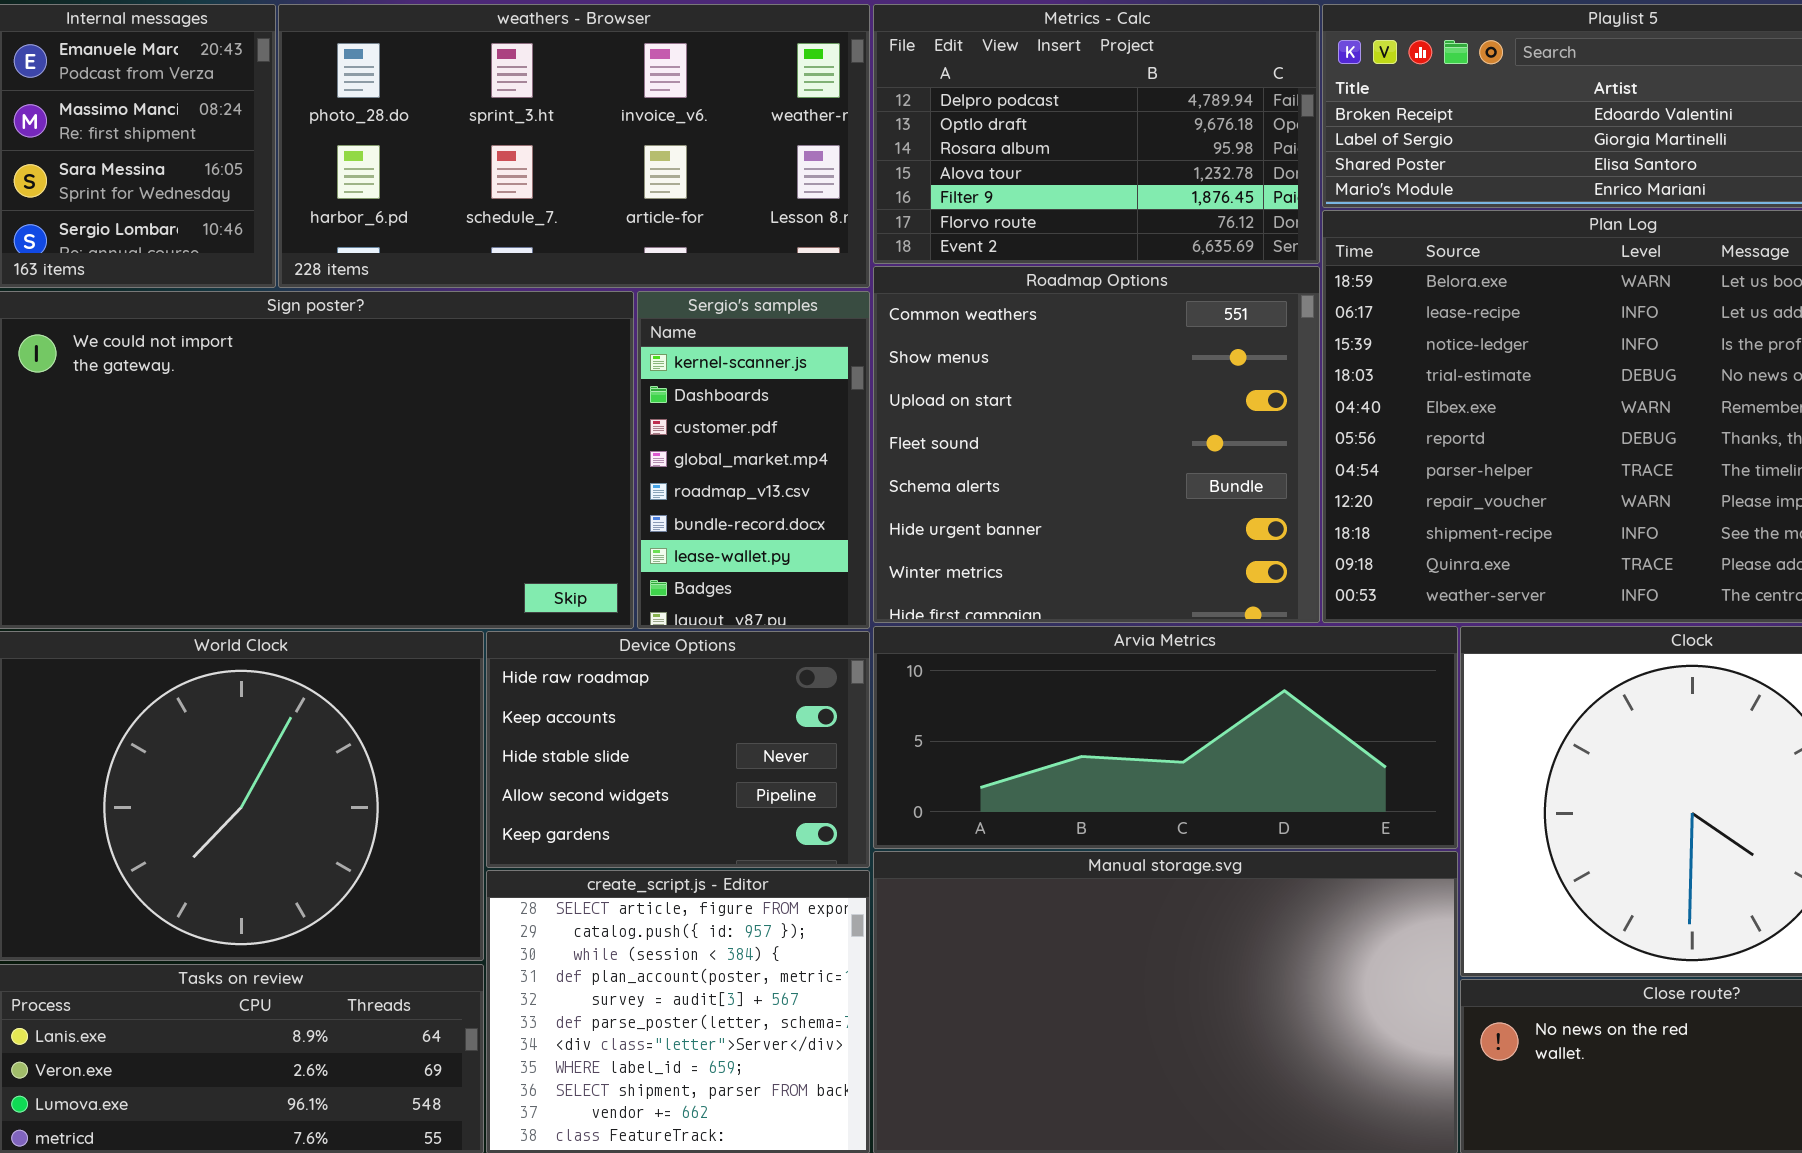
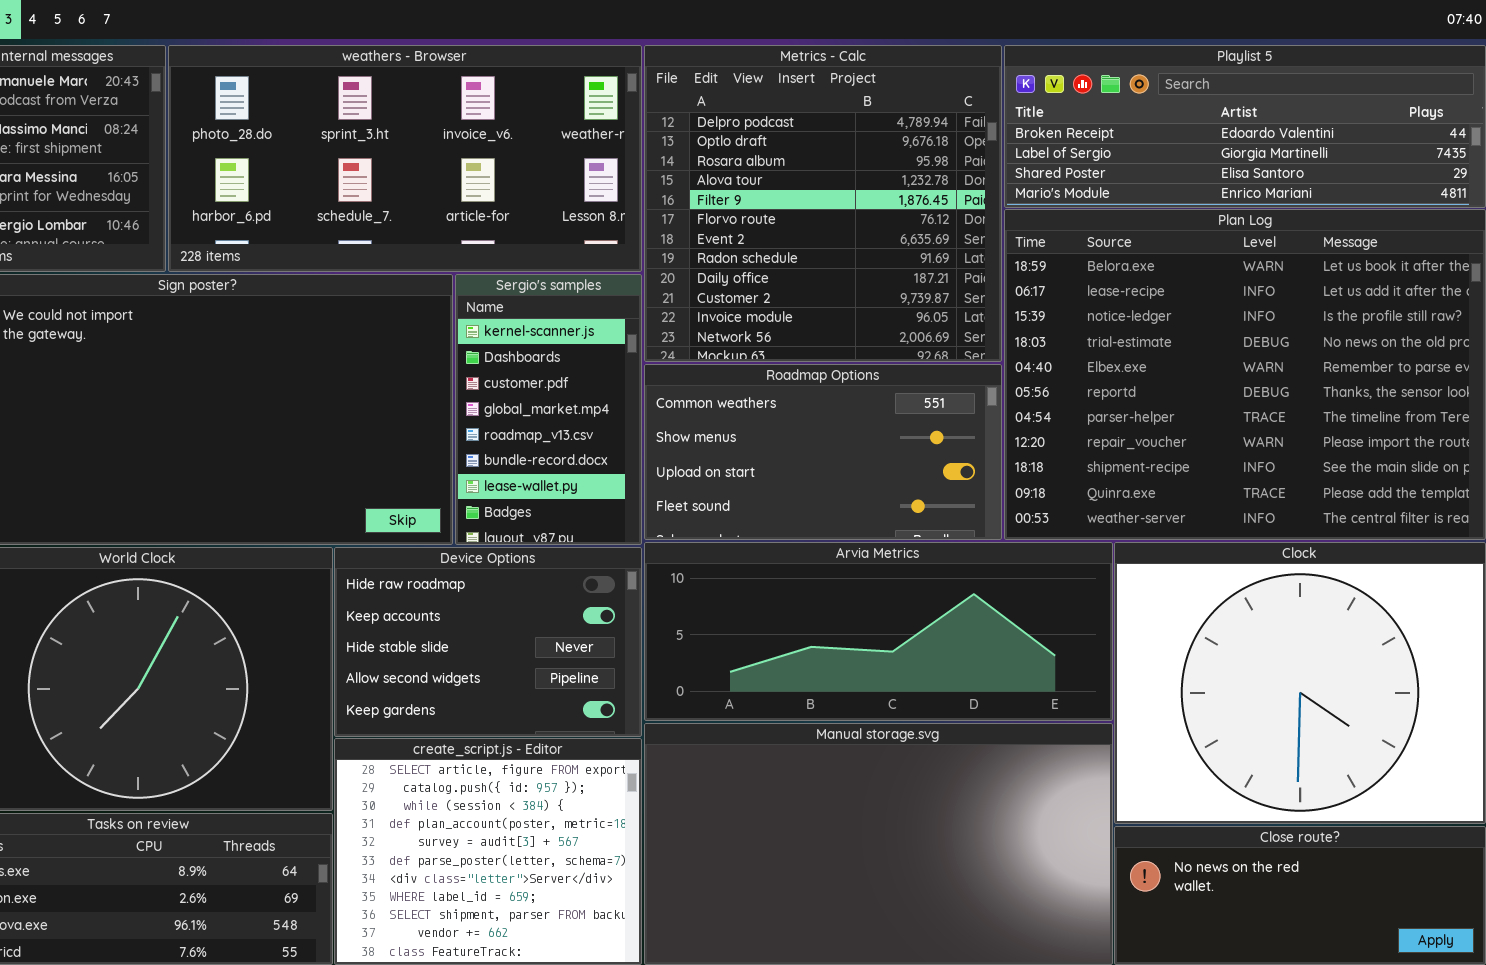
Metrics - Calc: [873,4,1320,264] -> [644,45,1002,362], resized
Roadmap Options: [873,266,1320,623] -> [644,364,1002,540], resized

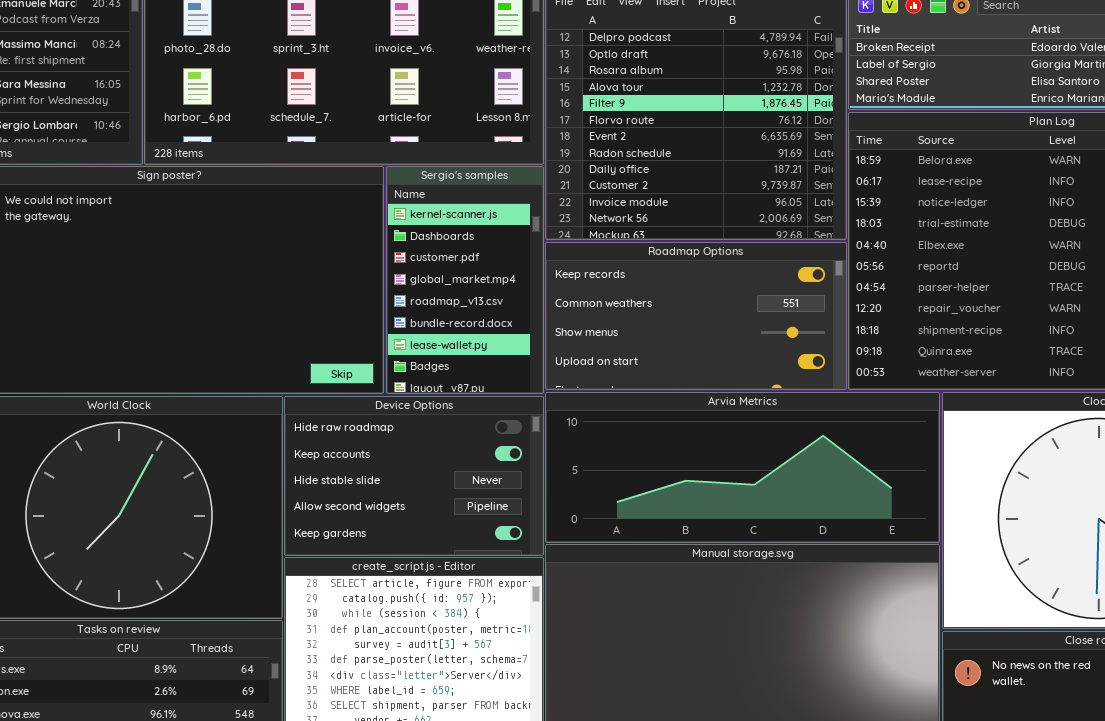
Roadmap Options: [644,364,1002,540] -> [545,242,847,390], scrolled up 1 row

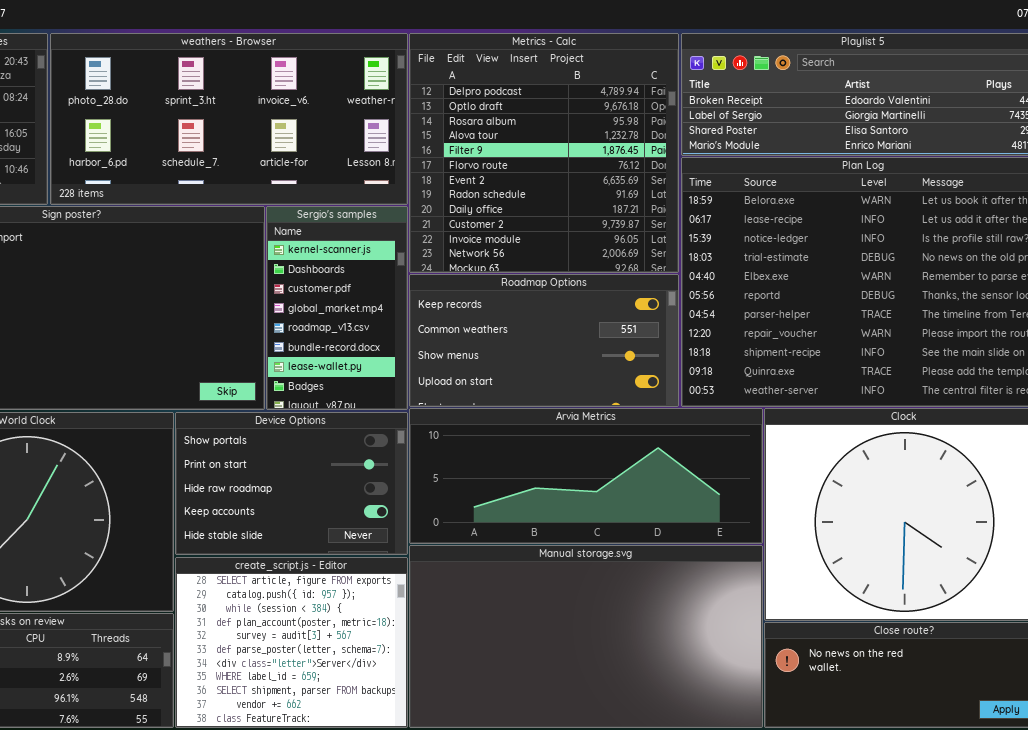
Device Options: [284,396,544,556] -> [175,412,408,555], scrolled up 2 rows

